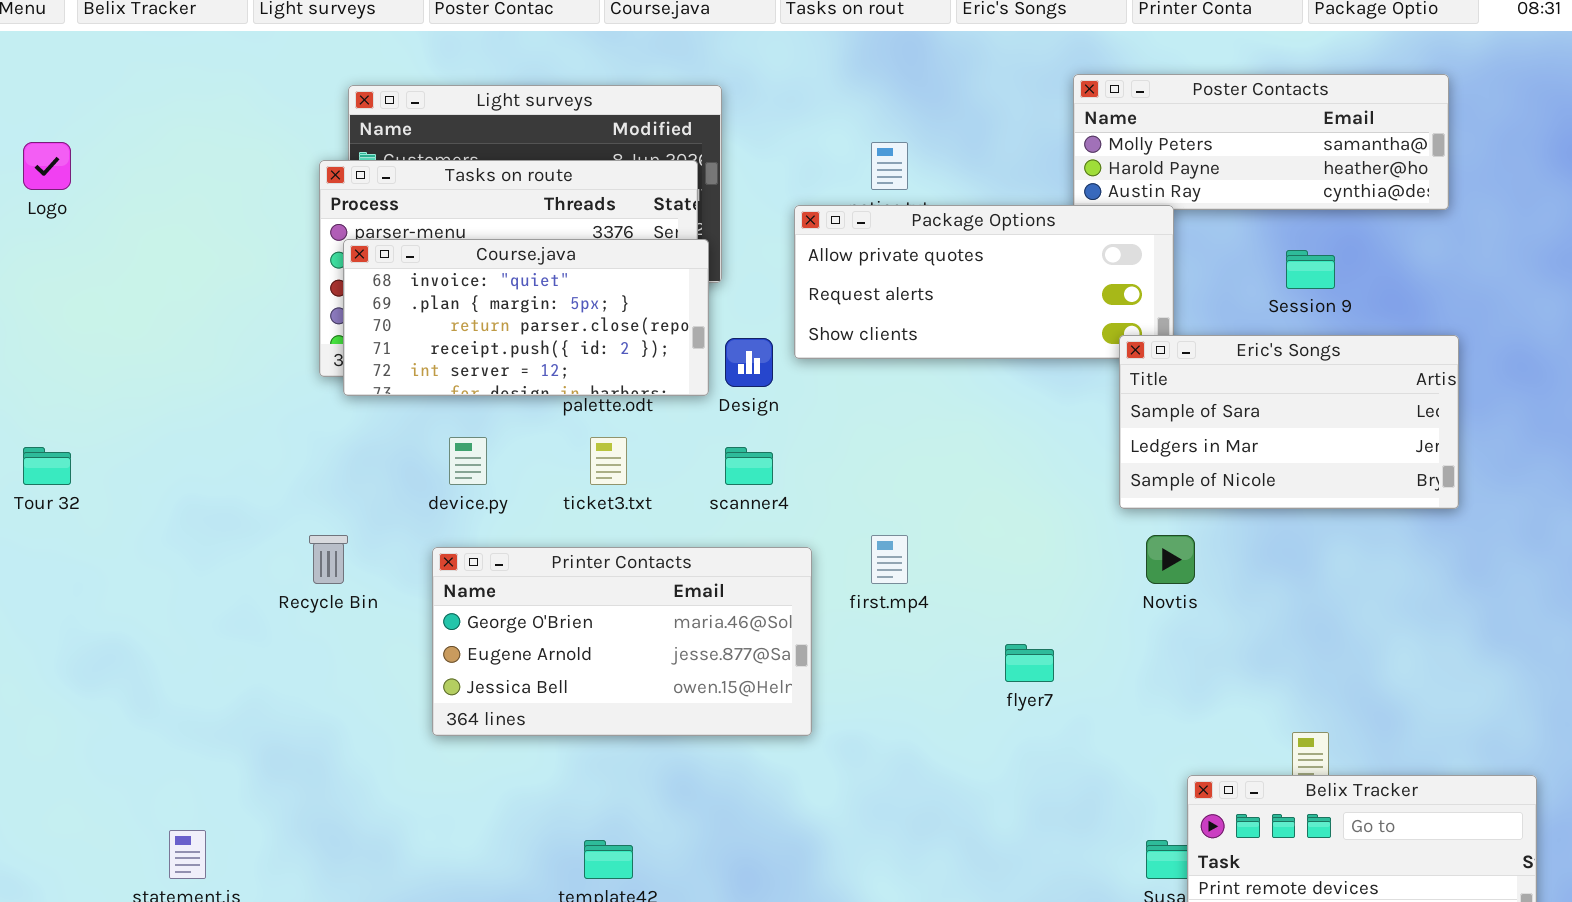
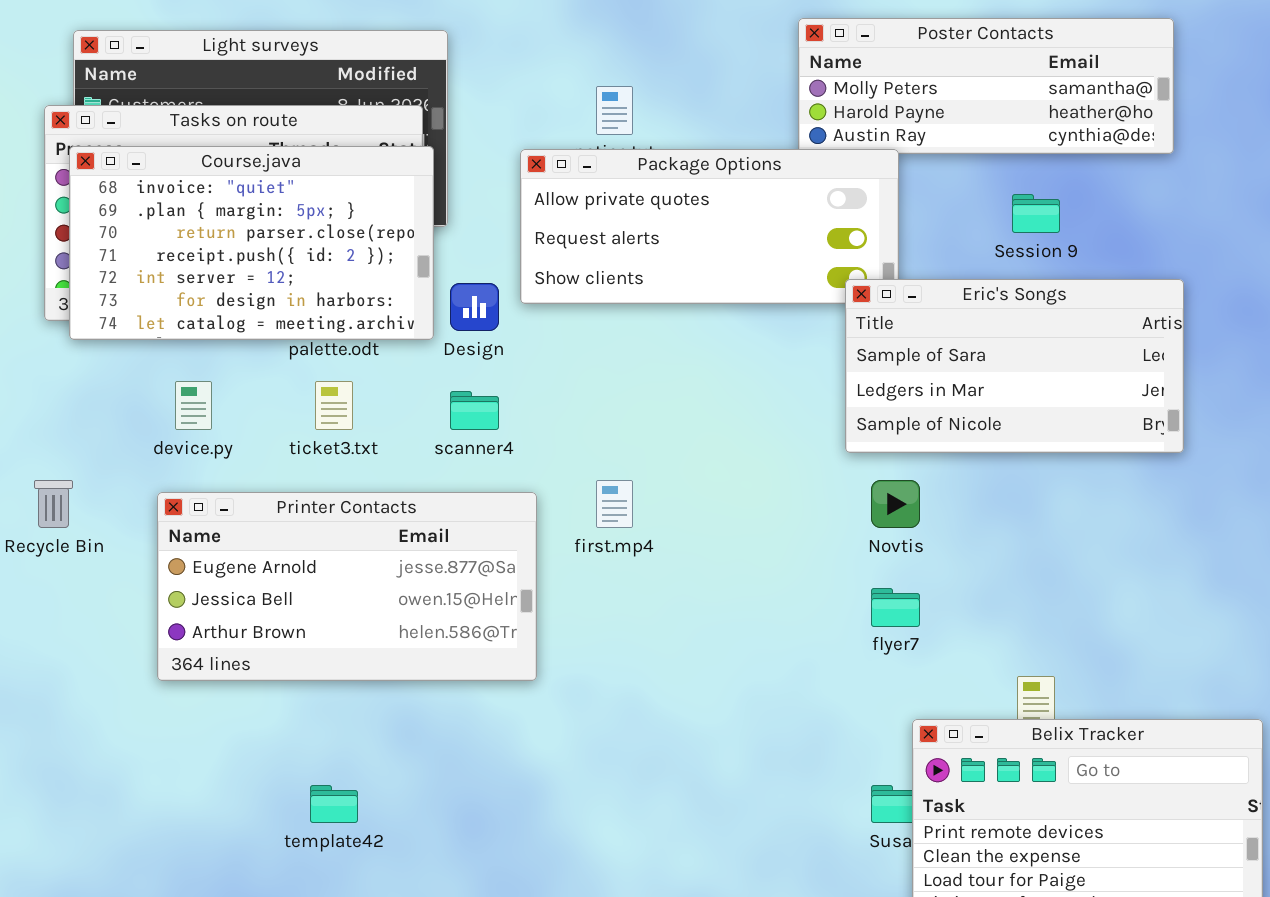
Course.java: [343,239,709,396] -> [69,146,434,340], resized
Printer Contacts: [432,547,812,736] -> [157,492,537,681], scrolled down 1 row
flyer7: [1005,644,1054,682] -> [871,588,920,627], moved

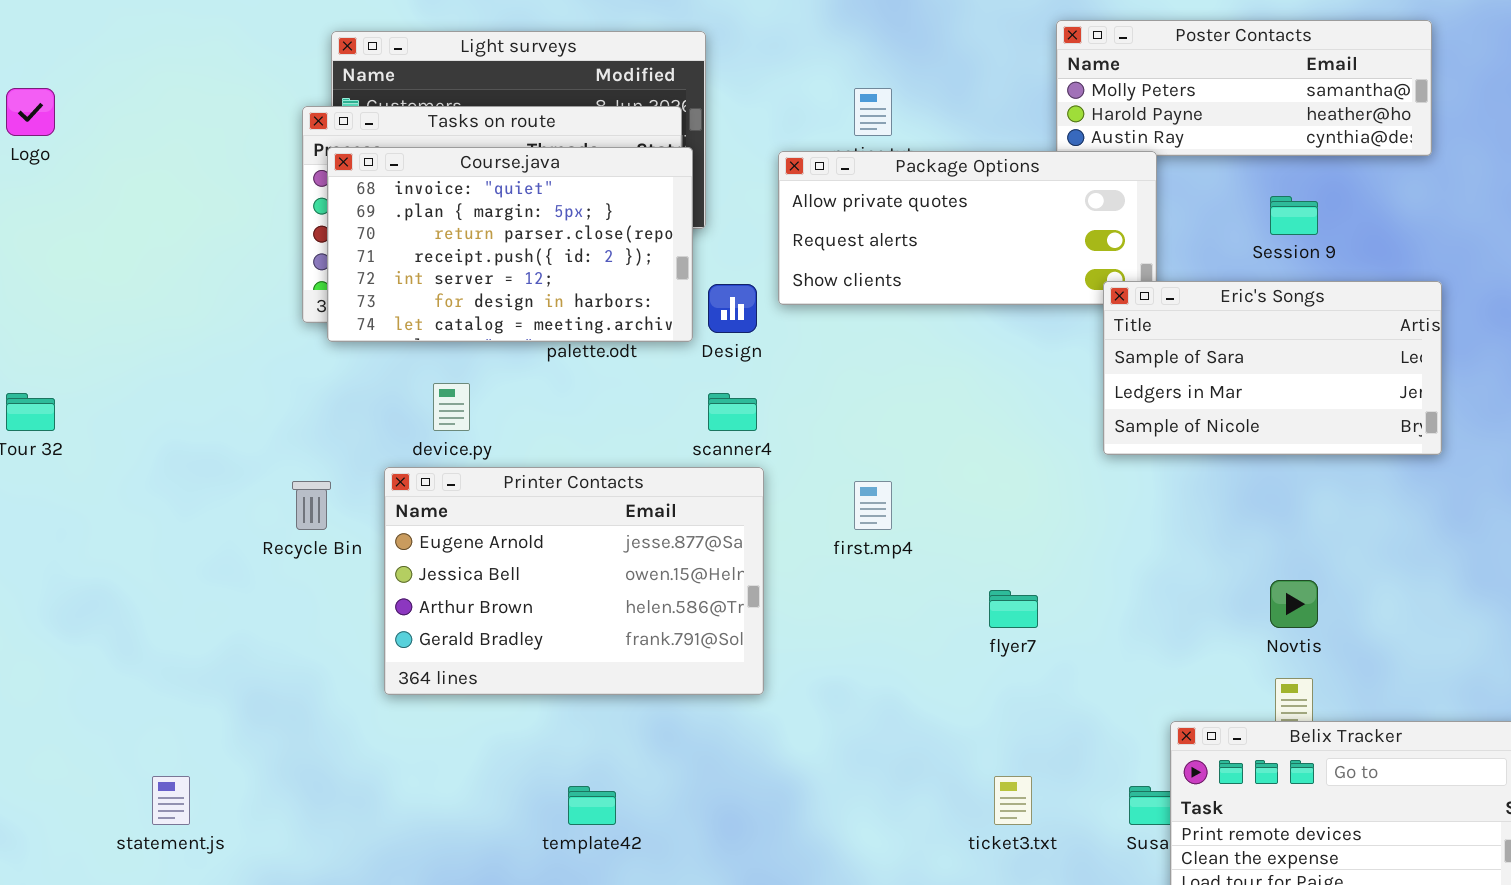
ticket3.txt: [315,381,353,430] -> [994,776,1032,825], moved
Novtis: [871,480,920,528] -> [1270,580,1318,628], moved
Printer Contacts: [157,492,537,681] -> [384,467,764,695], moved, resized
flyer7: [871,588,920,627] -> [989,590,1038,628], moved

